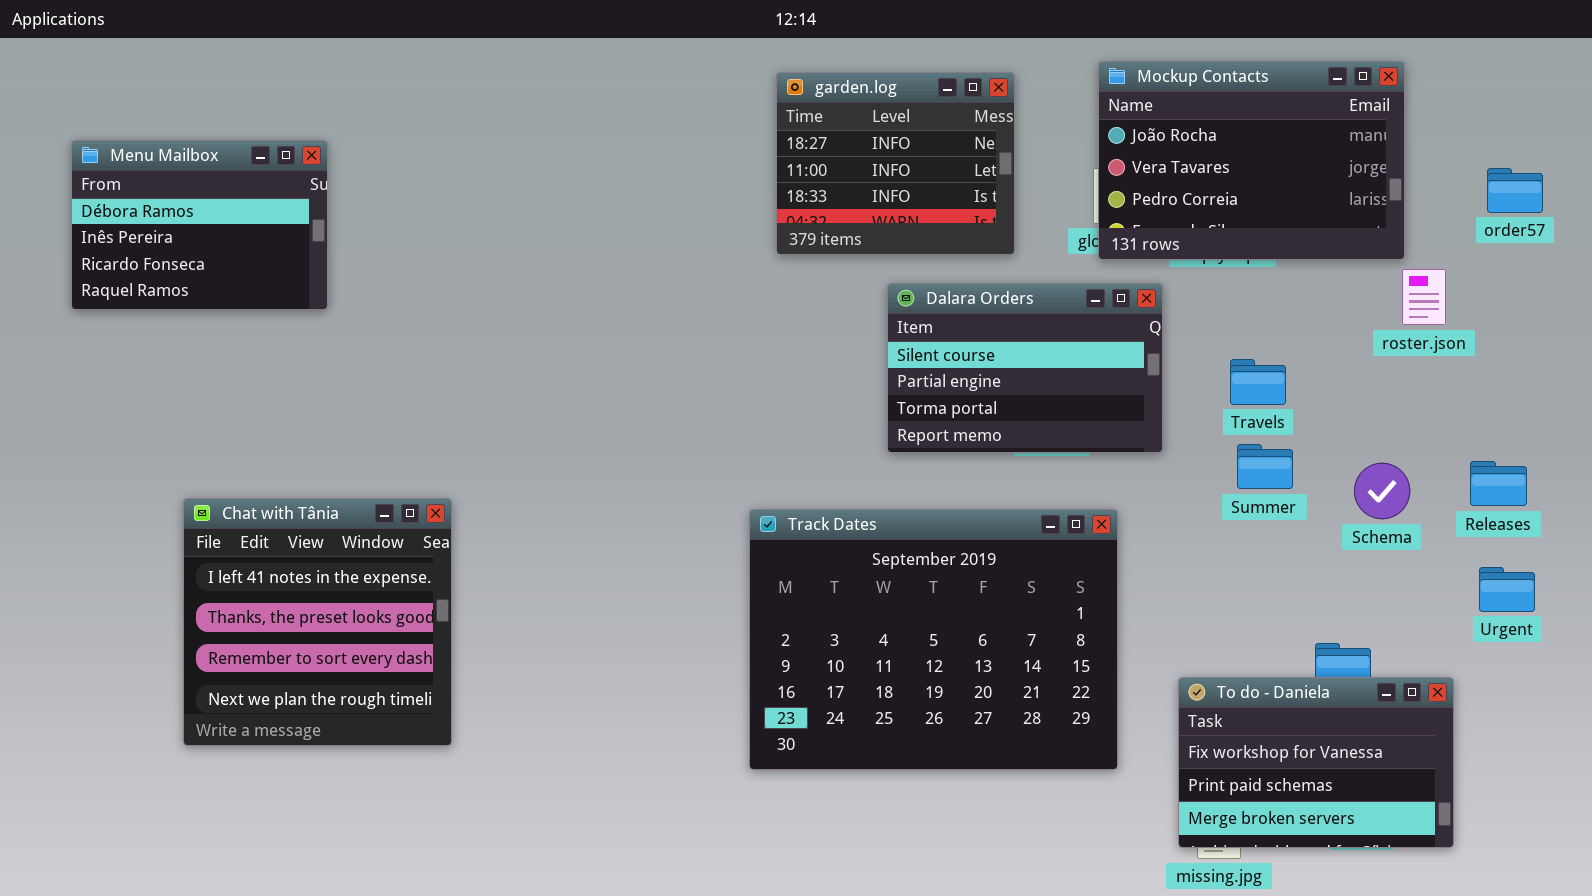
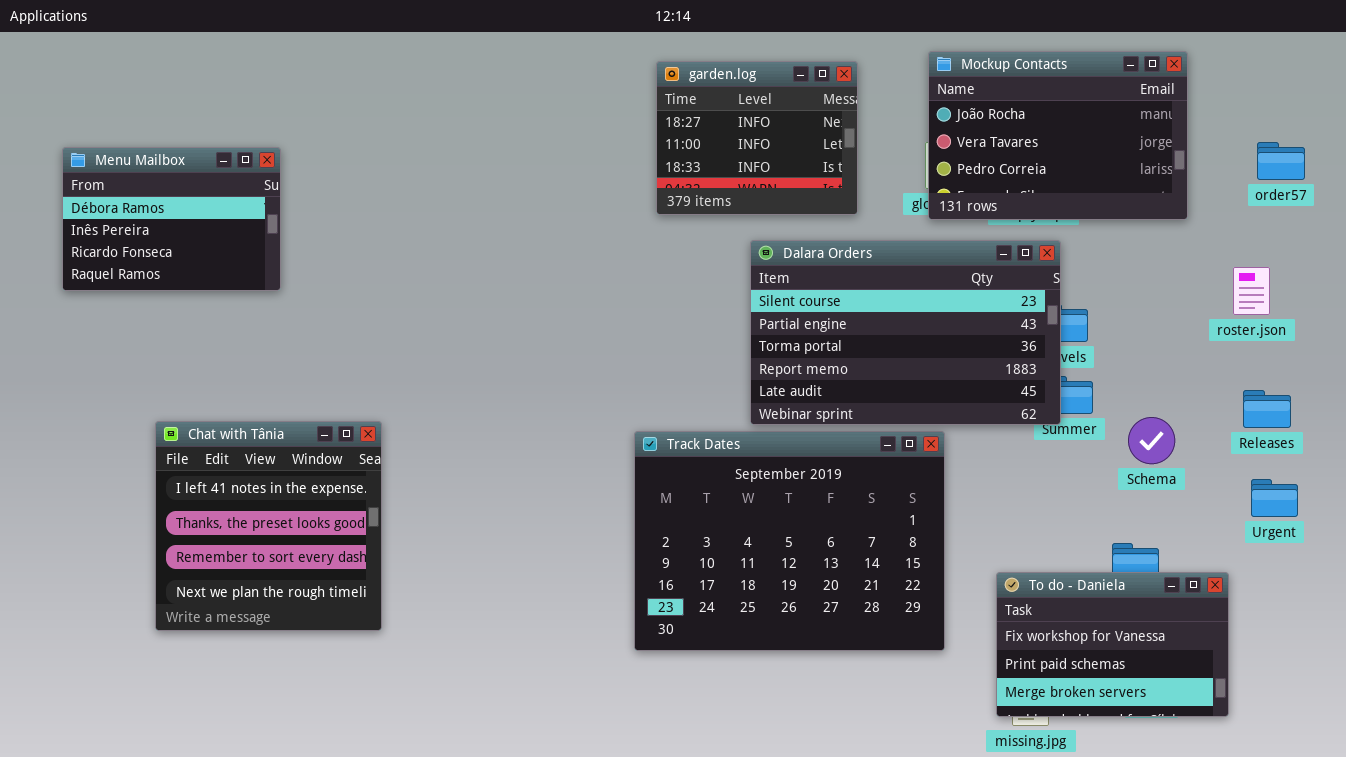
Menu Mailbox: [71,140,328,310] -> [62,147,281,291], moved
roster.json: [1402,269,1446,325] -> [1233,267,1270,315], moved
Dalara Orders: [887,283,1163,453] -> [750,240,1061,425], resized
Schema: [1354,463,1410,519] -> [1128,417,1175,464], moved

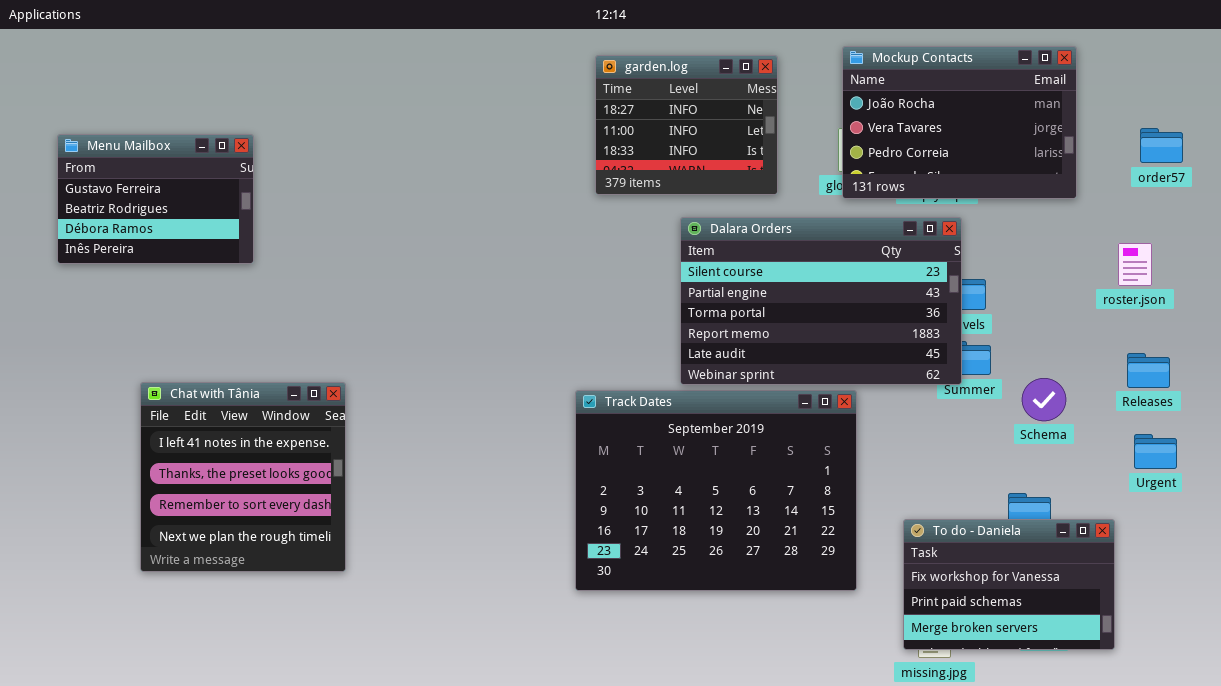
Menu Mailbox: [62,147,281,291] -> [57,134,254,264], scrolled up 2 rows

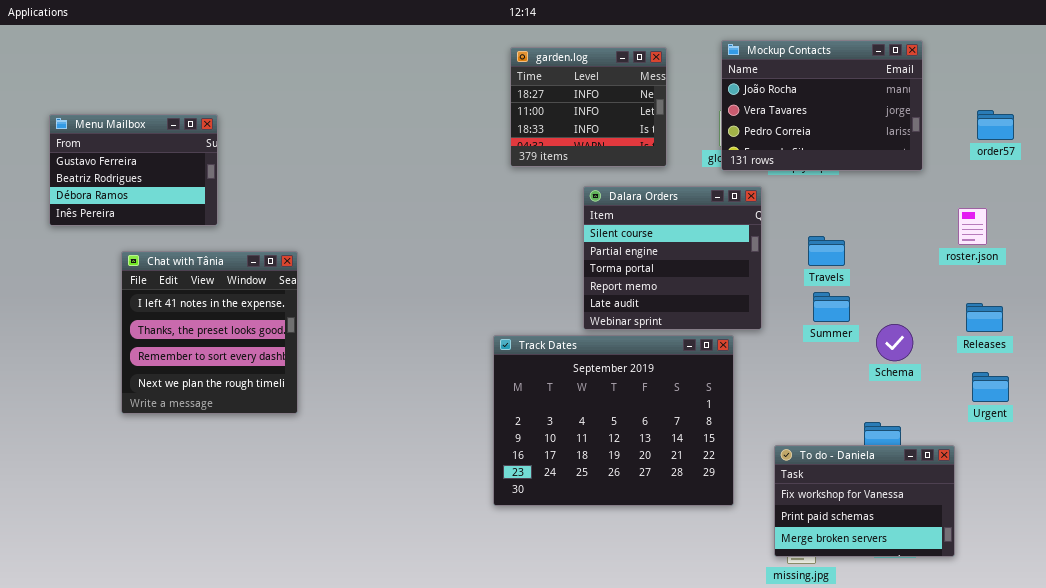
Dalara Orders: [680,217,962,385] -> [583,186,762,330], resized
Chat with Tânia: [140,382,346,572] -> [121,251,298,414], moved

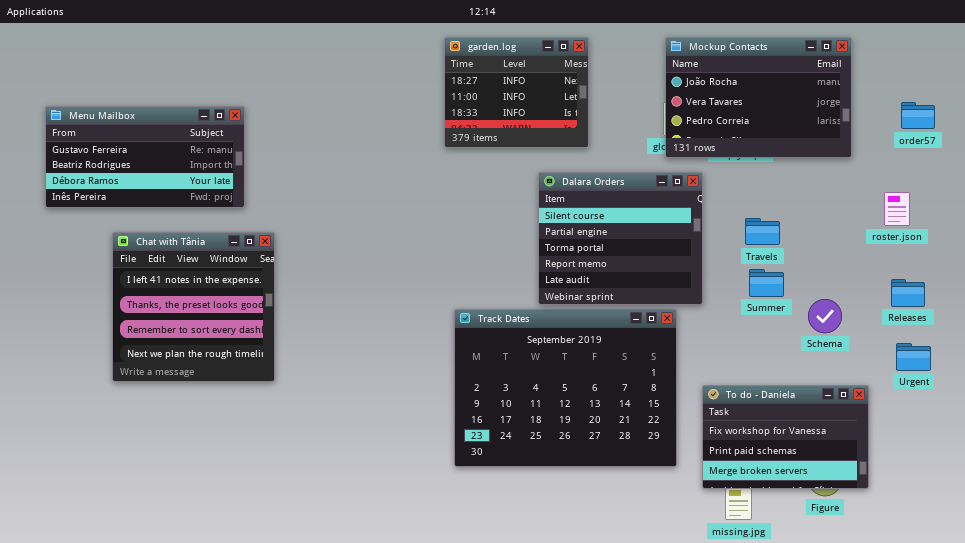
garden.log: [510,47,667,167] -> [444,37,589,148], moved
Menu Mailbox: [49,114,218,226] -> [45,106,245,208], resized
To do - Daniela: [774,445,955,557] -> [702,385,869,489], moved

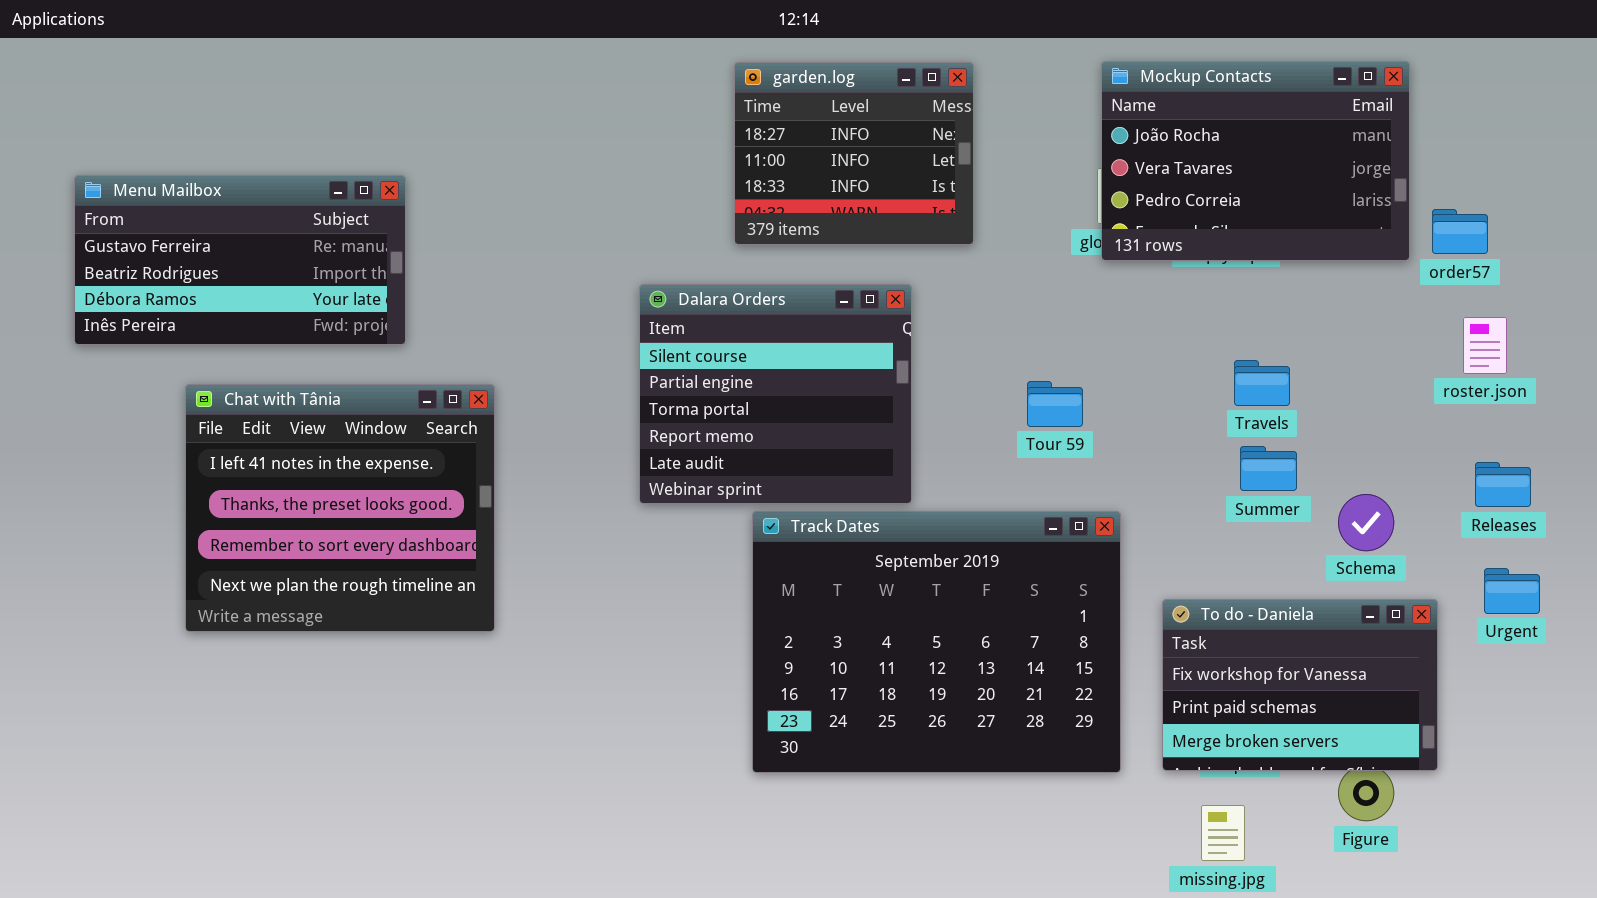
order57: [901,102,935,129] -> [1432,209,1488,254], moved
Dalara Orders: [538,172,703,305] -> [639,284,912,504], moved
Chat with Tânia: [112,232,275,382] -> [185,384,495,632], resized
To do - Daniela: [702,385,869,489] -> [1162,599,1438,771], moved

